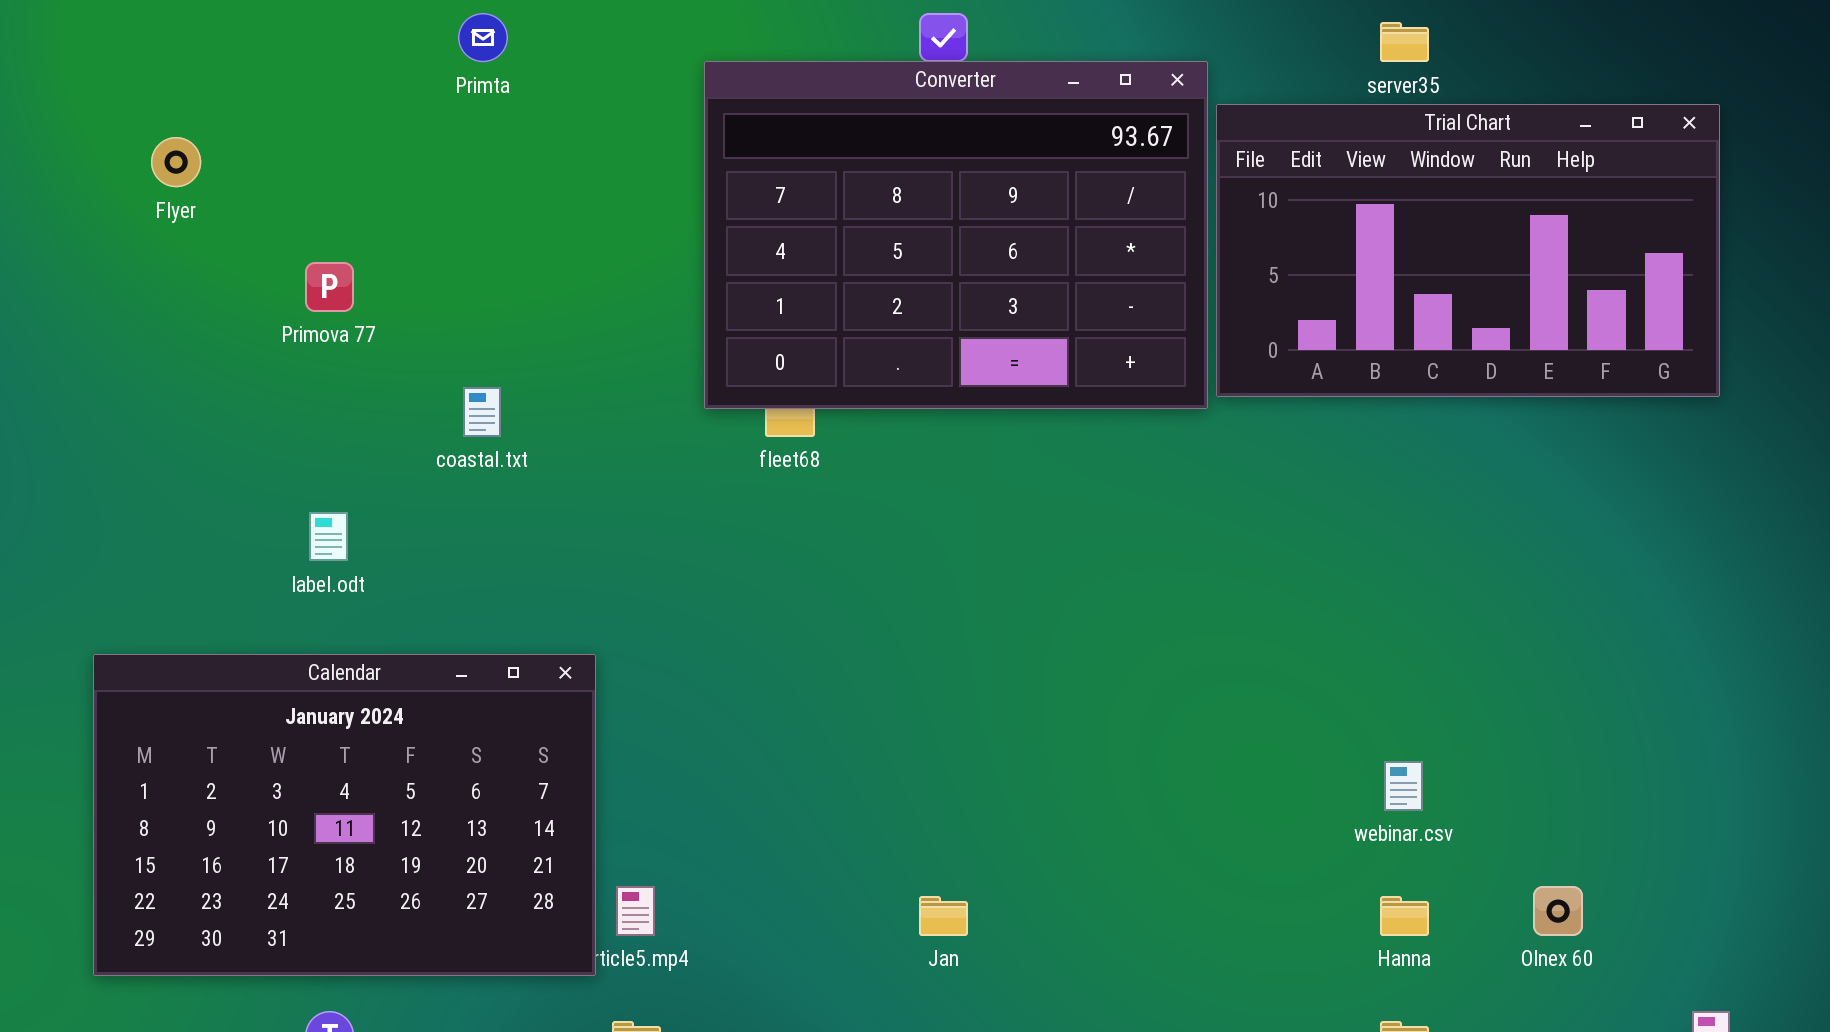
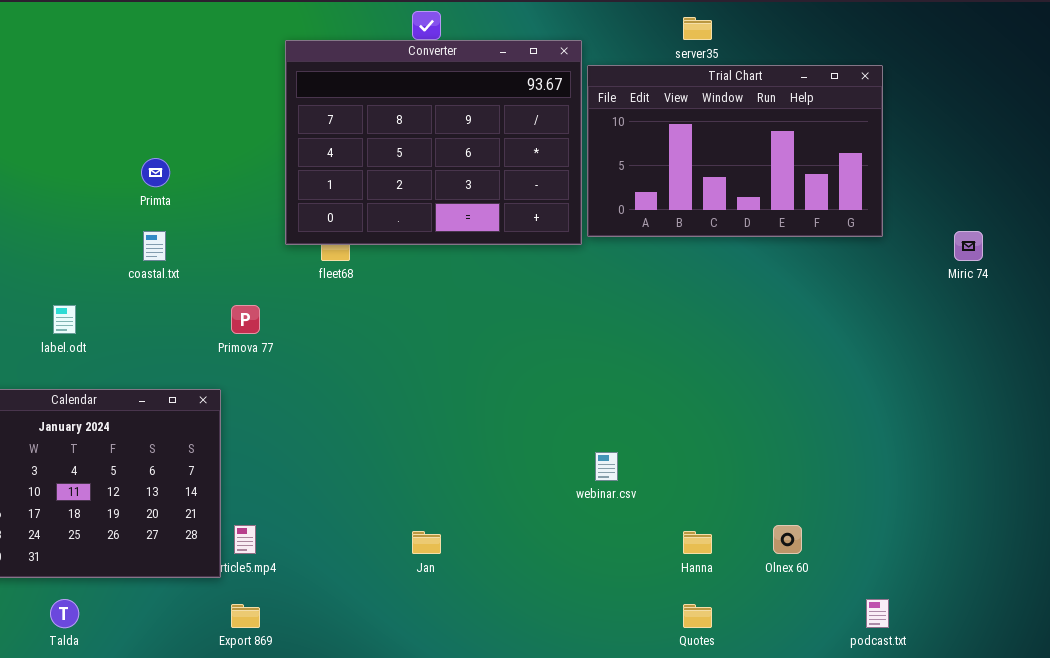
Primta: [458,13,508,62] -> [141,158,170,187], moved
Primova 77: [305,262,354,312] -> [231,305,260,334], moved
webinar.csv: [1384,761,1423,811] -> [595,452,618,481], moved

